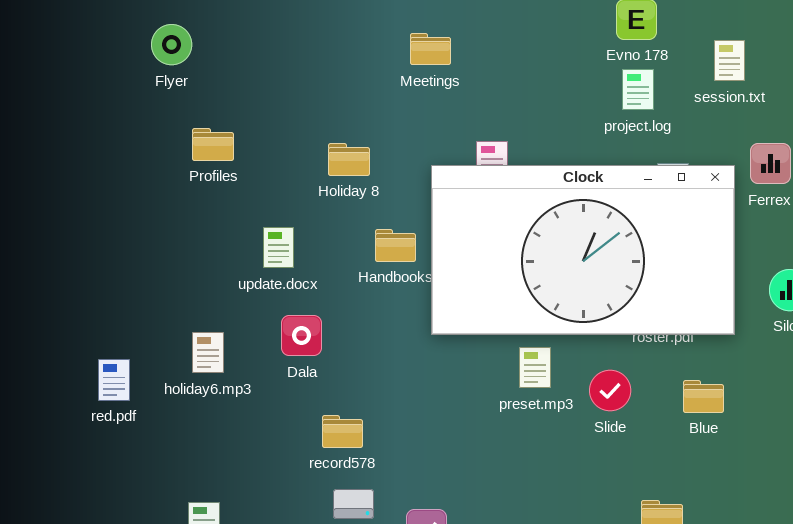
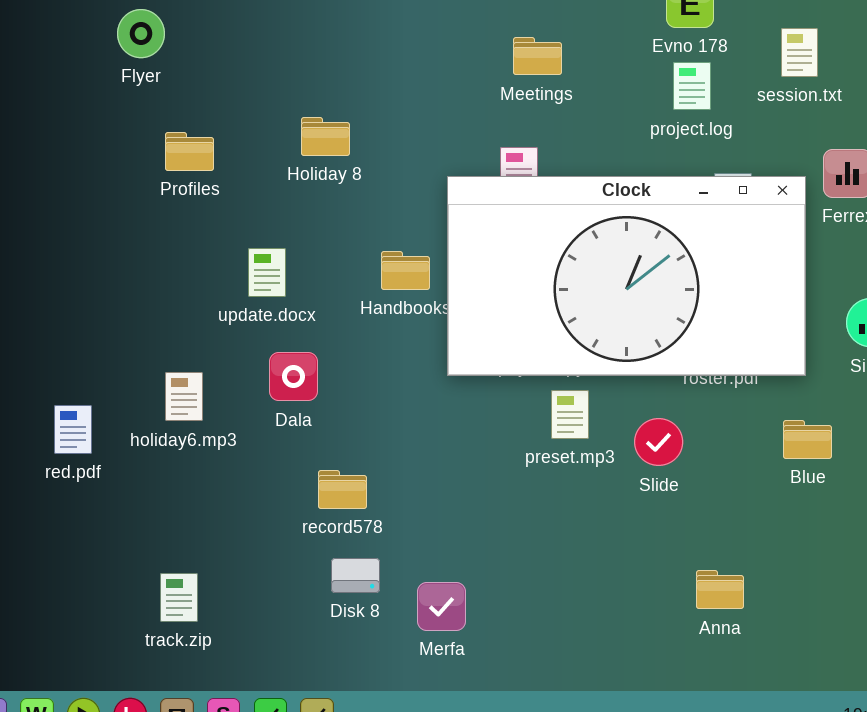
Meetings: [410,33,451,65] -> [513,37,562,75], moved
Holiday 8: [328,143,370,176] -> [301,117,350,156], moved
Blue: [683,380,724,413] -> [783,420,832,459], moved

